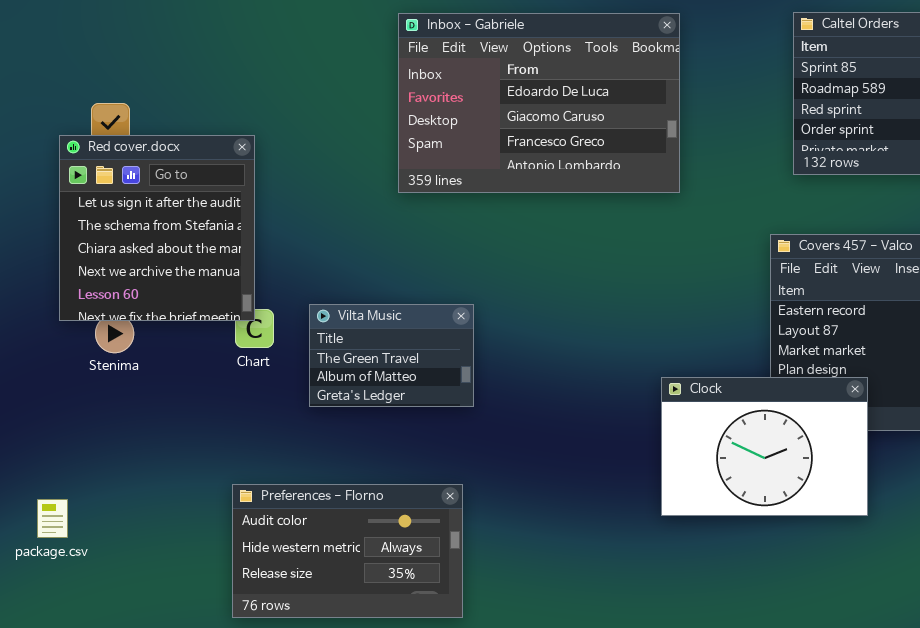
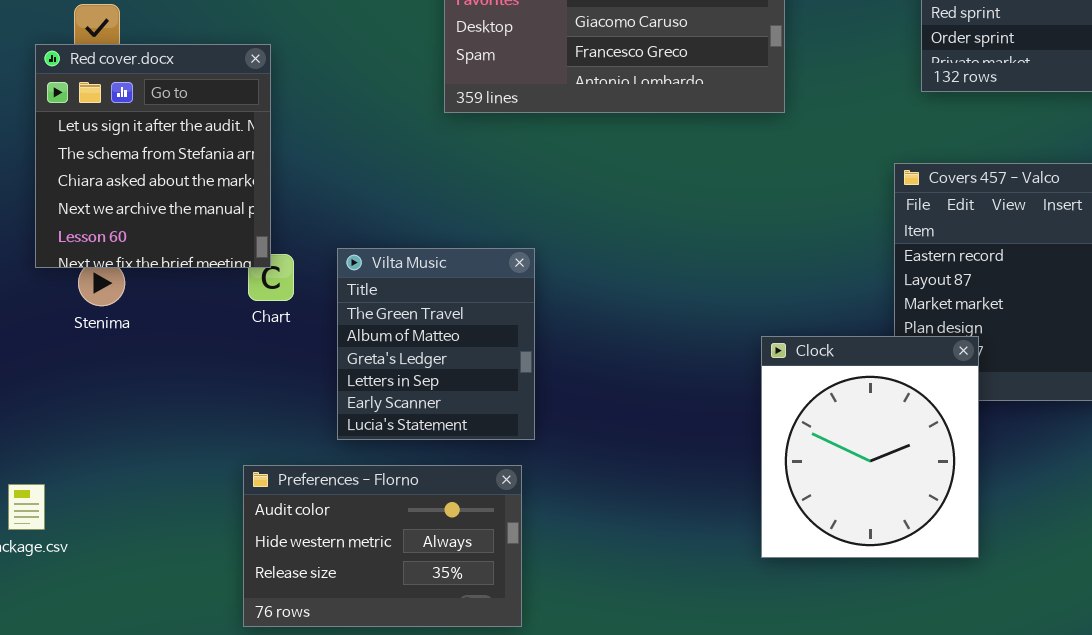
Vilta Music: [309,304,474,407] -> [337,248,535,440], resized
Clock: [661,377,868,516] -> [761,336,979,558], resized

